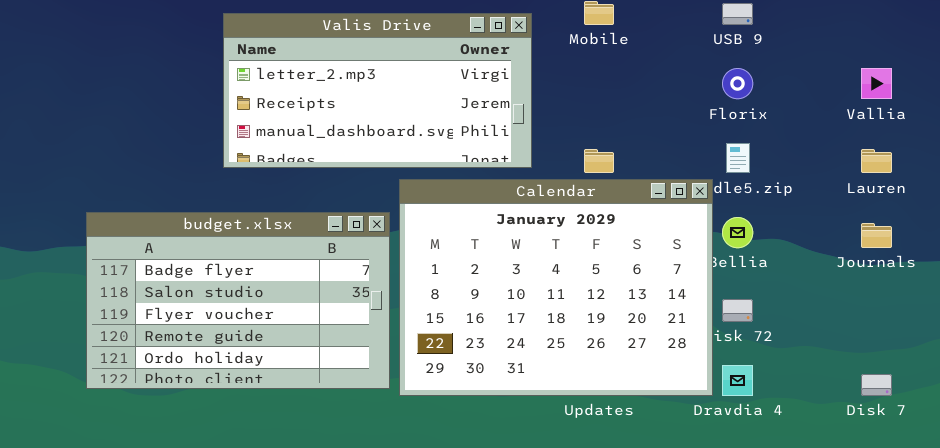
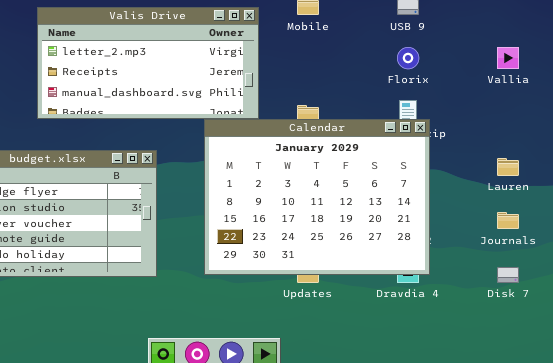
Lauren: [861,149,892,173] -> [497,158,519,176], moved
Calendar: [399,179,713,396] -> [204,119,430,275], moved
Journals: [861,223,892,248] -> [497,212,519,229], moved

